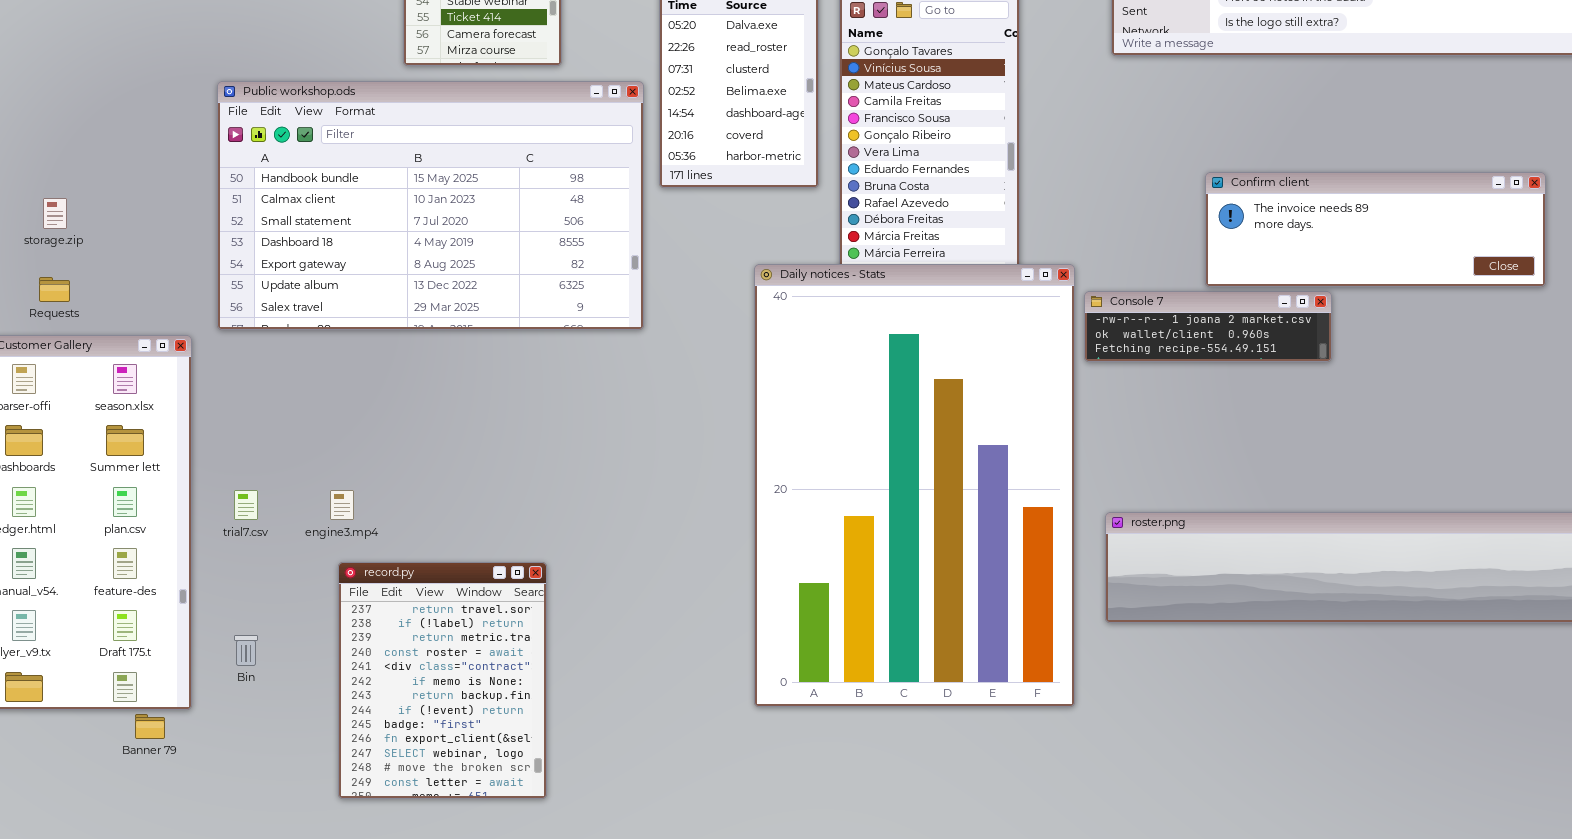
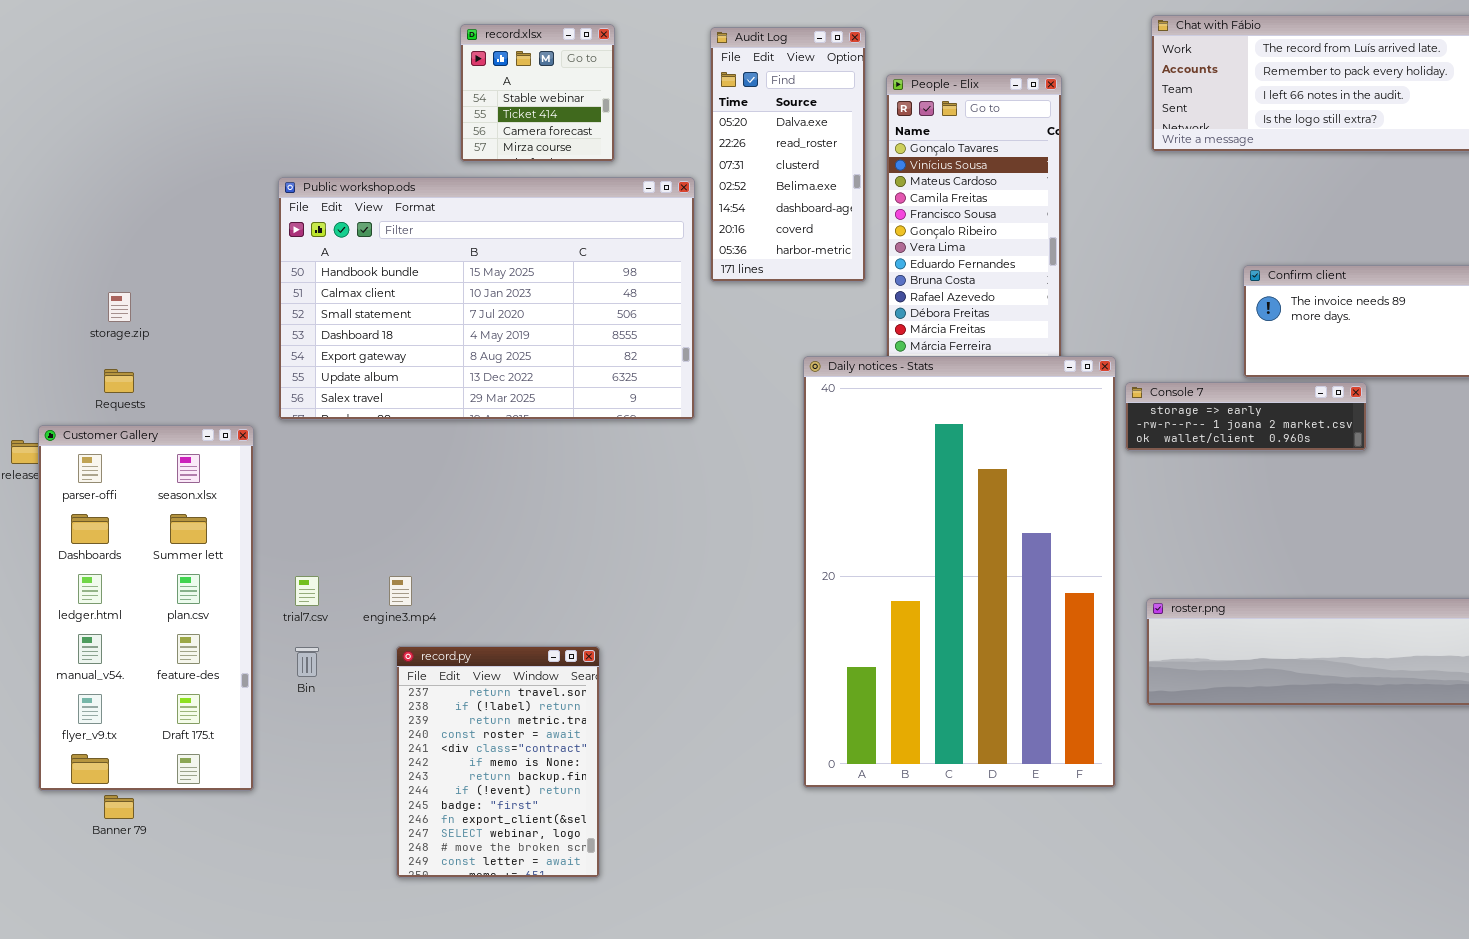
Console 7: [1084,291,1332,362] -> [1125,382,1367,451], scrolled up 1 row
Bin: [234,635,258,666] -> [295,647,319,677], moved
Banner 79: [135,714,165,739] -> [104,795,134,819], moved

